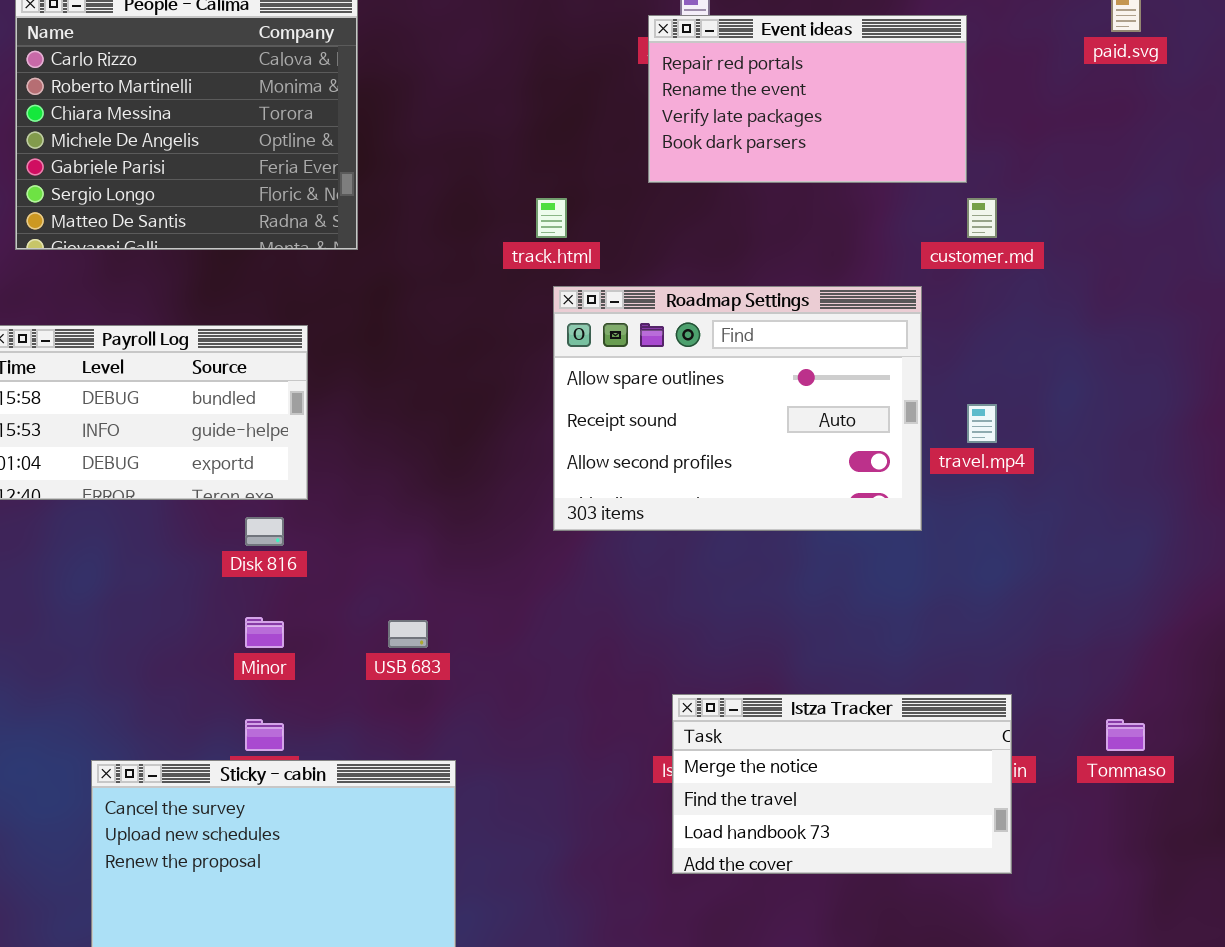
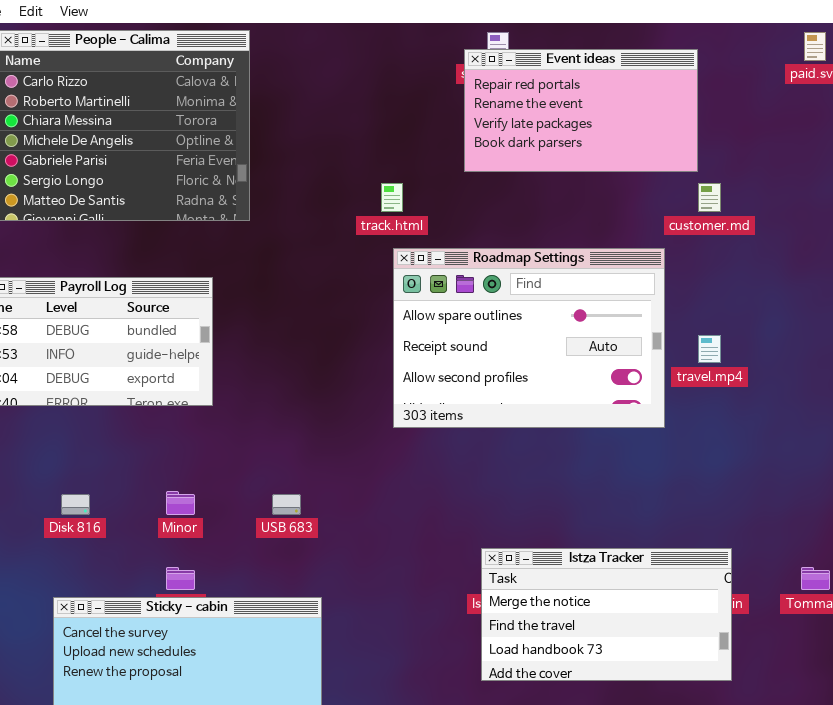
Disk 816: [245,517,284,546] -> [61,494,90,515], moved

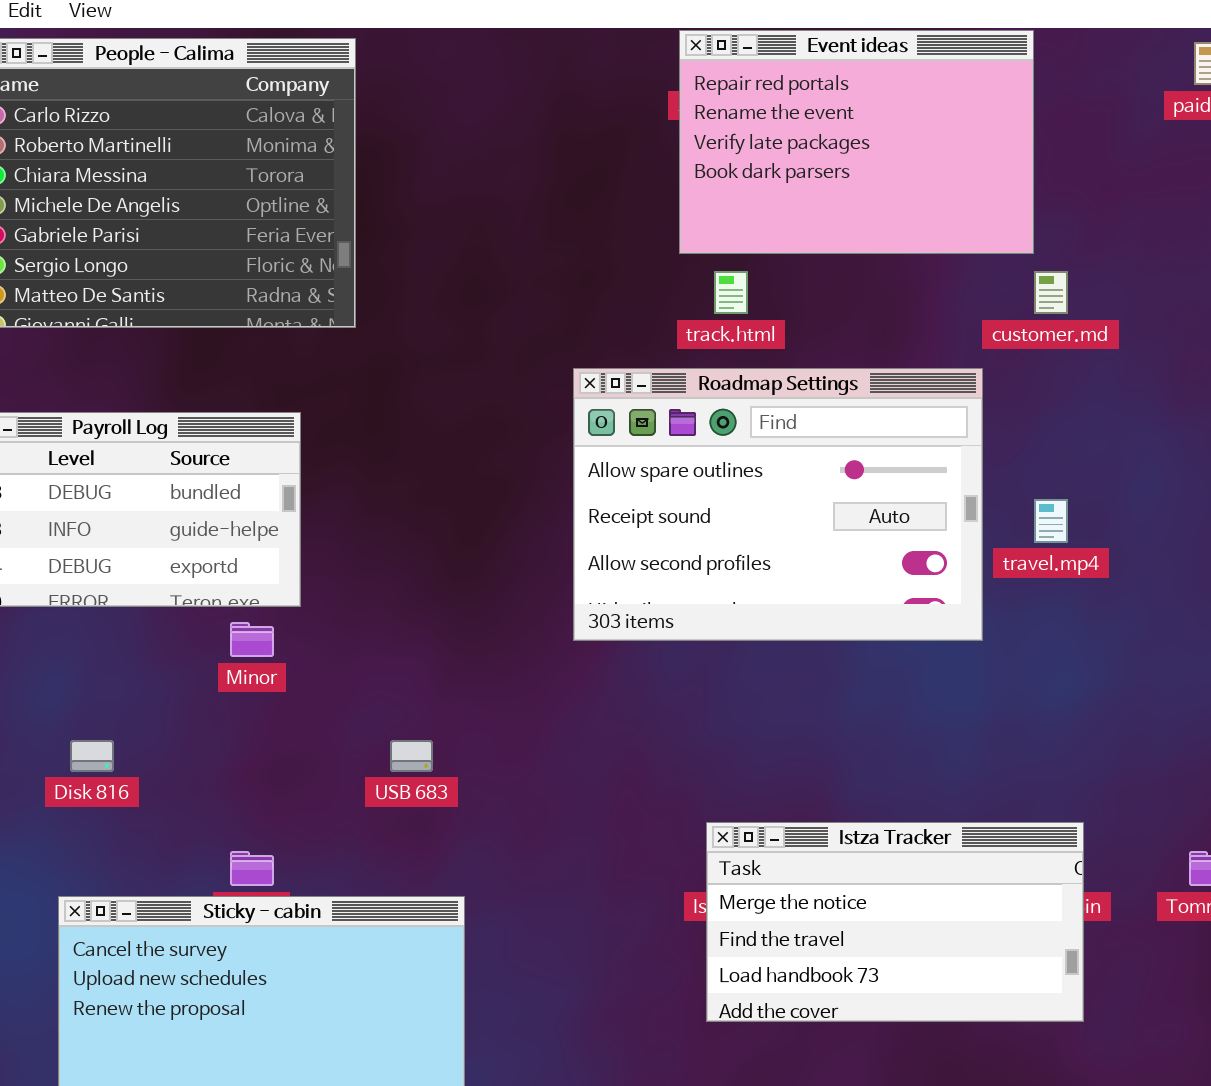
Event ideas: [464,49,698,172] -> [679,30,1034,254], resized
track.html: [381,183,403,212] -> [714,271,748,314], moved
Minor: [166,491,195,515] -> [230,622,274,657], moved

